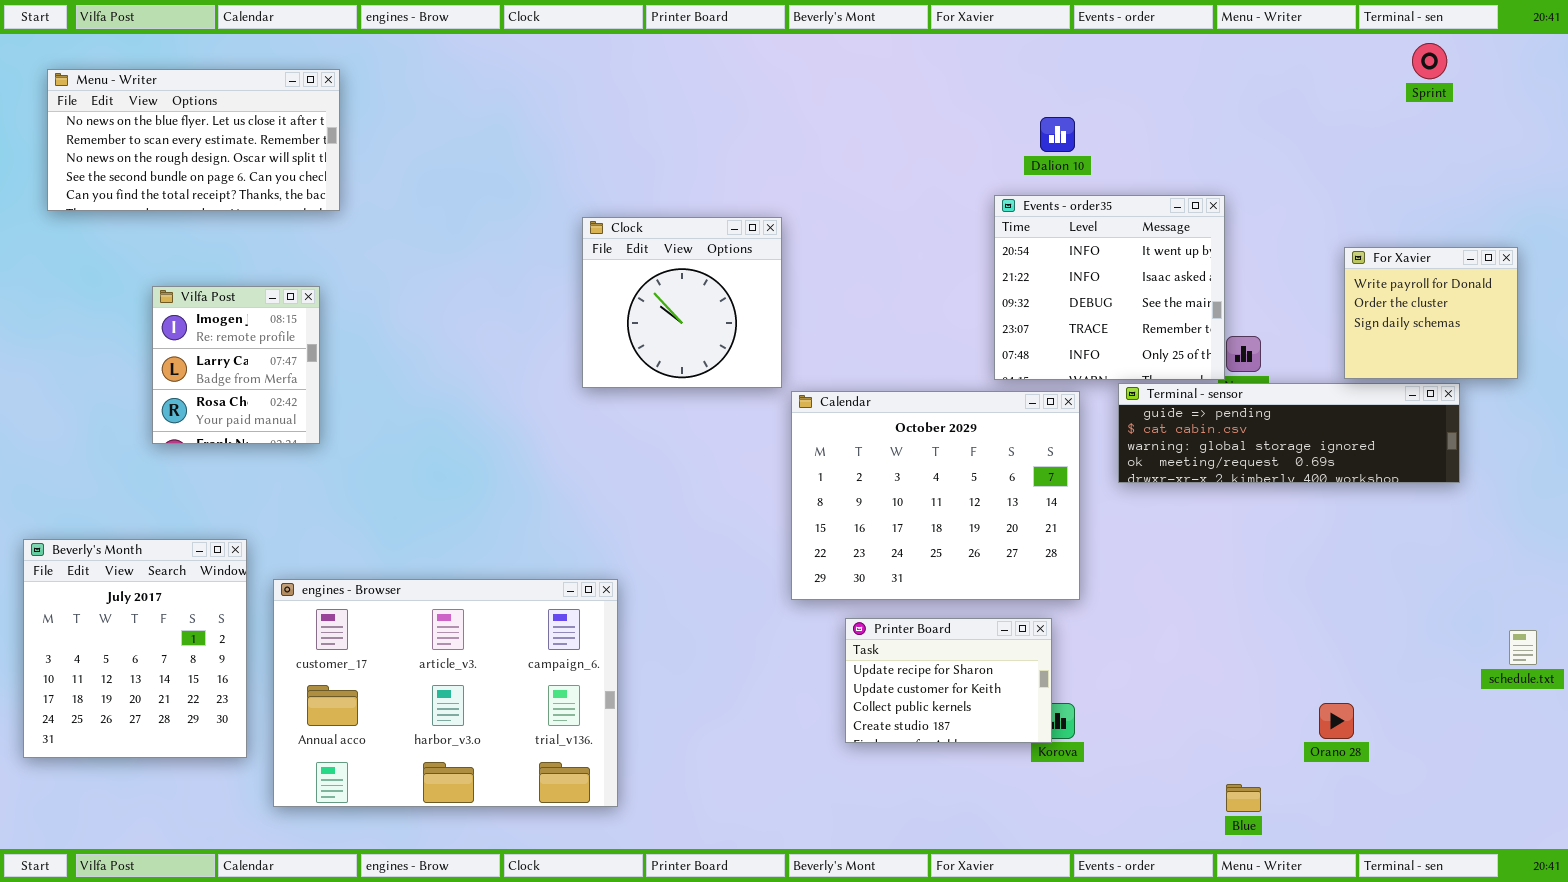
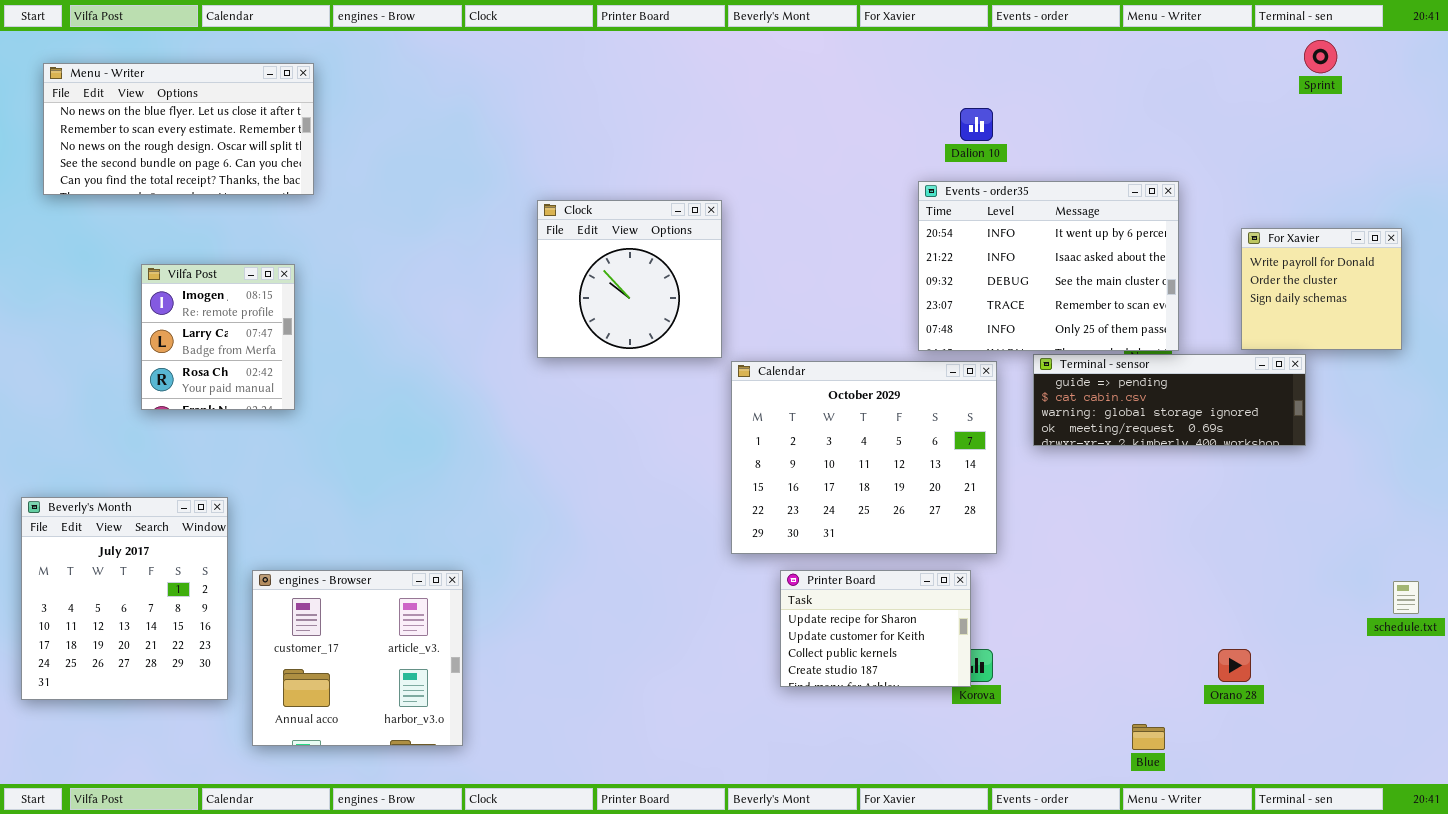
Events - order35: [994,195,1225,380] -> [918,181,1179,351], resized
Terminal - sensor: [1118,383,1460,483] -> [1033,354,1306,446], resized
engines - Browser: [273,579,618,807] -> [252,570,463,746], resized

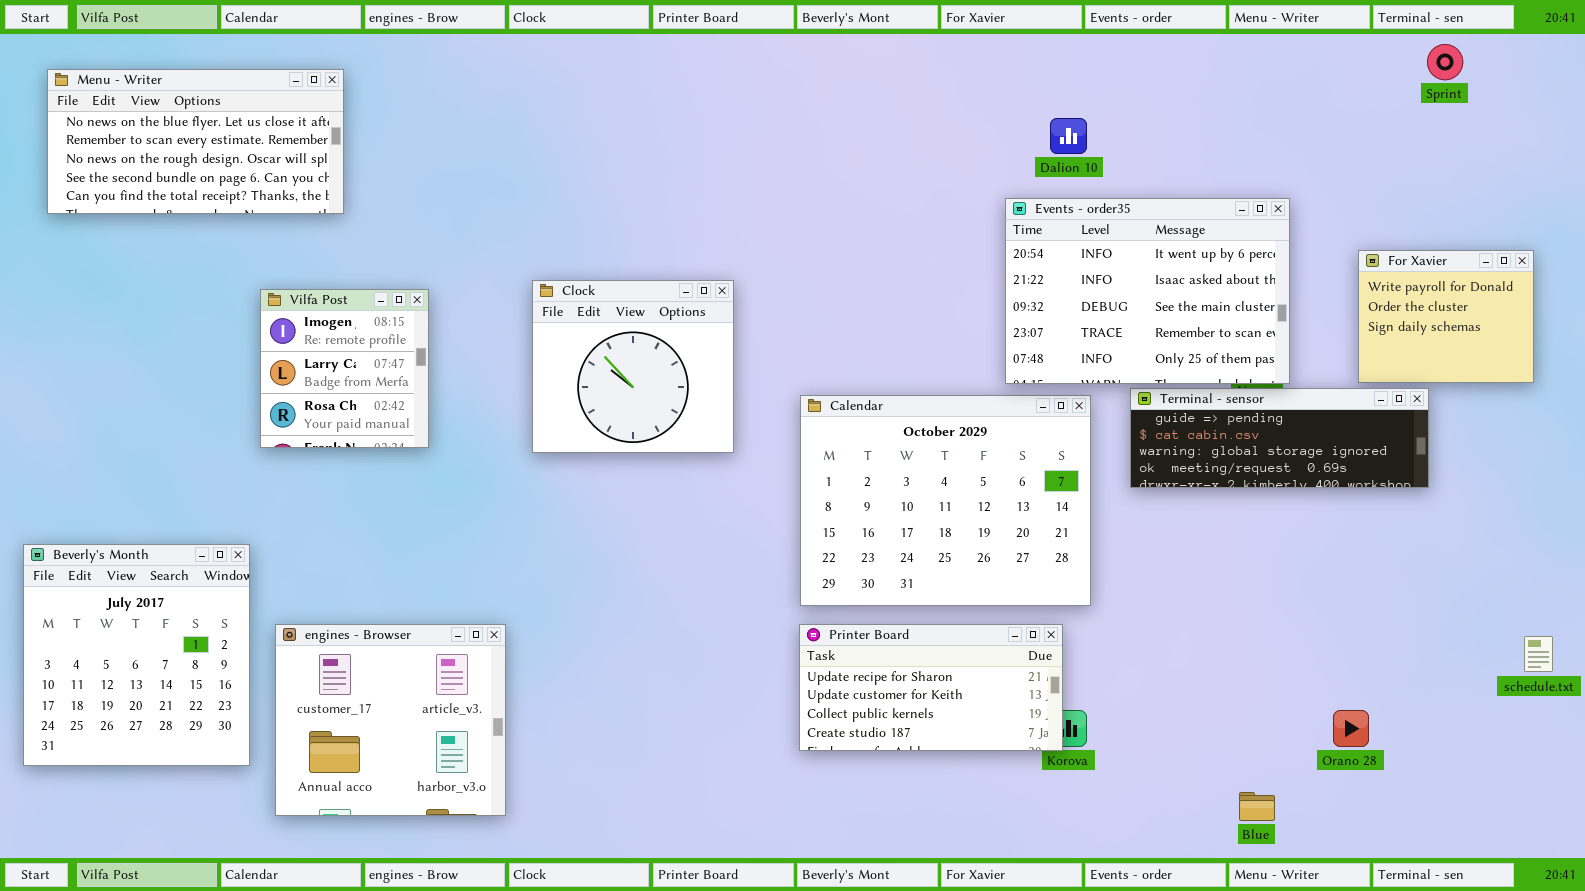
Clock: [537,200,722,358] -> [532,280,734,453], moved
Vilfa Post: [141,264,295,410] -> [260,289,429,448], moved
Printer Board: [780,570,971,687] -> [799,624,1063,751], resized

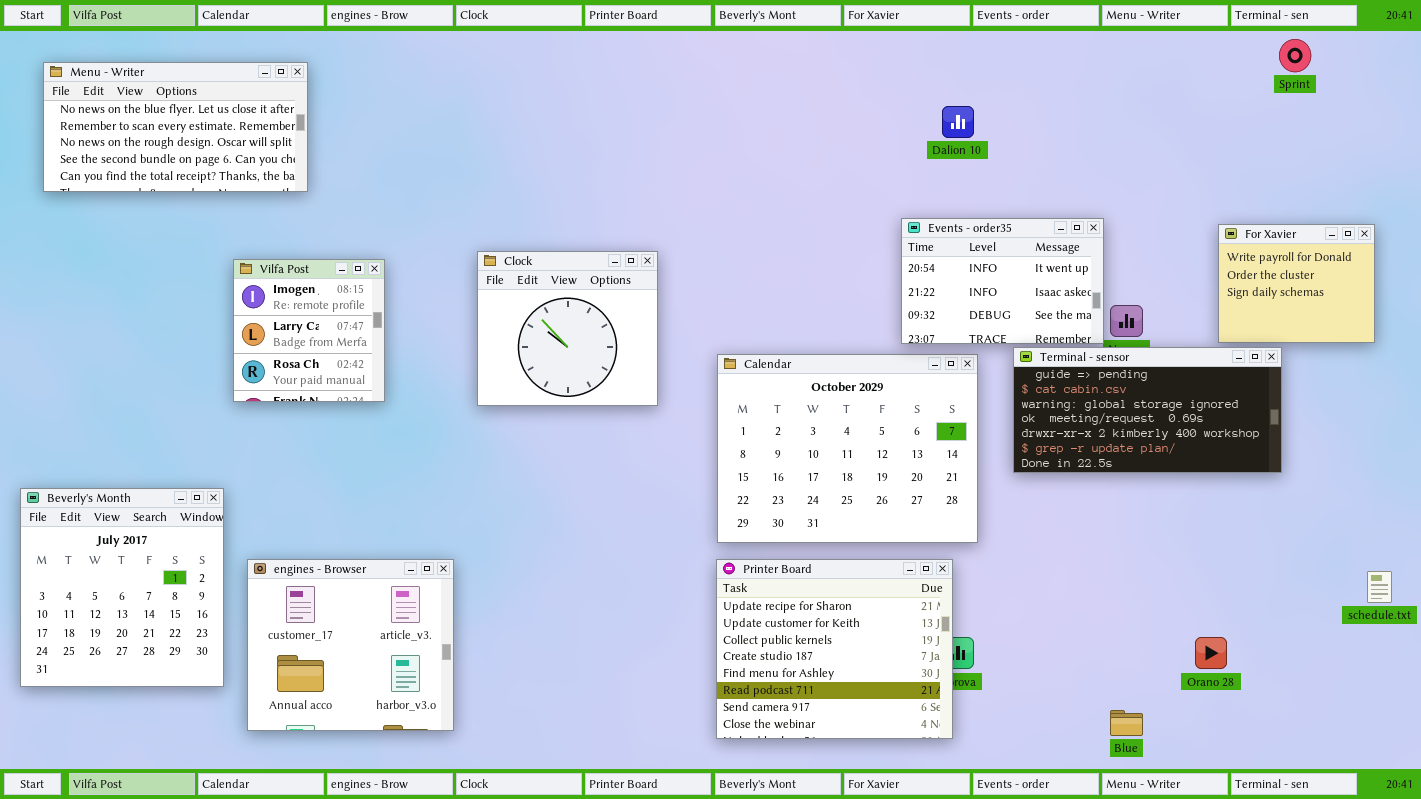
Events - order35: [1005,198,1290,384] -> [901,218,1104,344], resized
Terminal - sensor: [1130,388,1429,488] -> [1013,347,1282,473], resized
Printer Board: [799,624,1063,751] -> [716,559,953,739], resized

